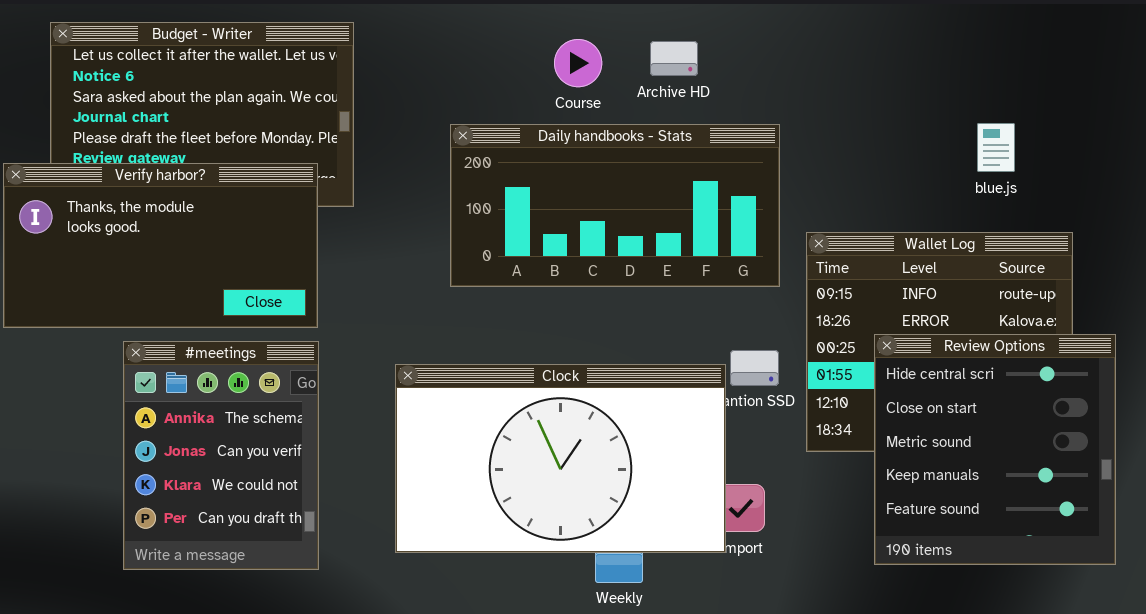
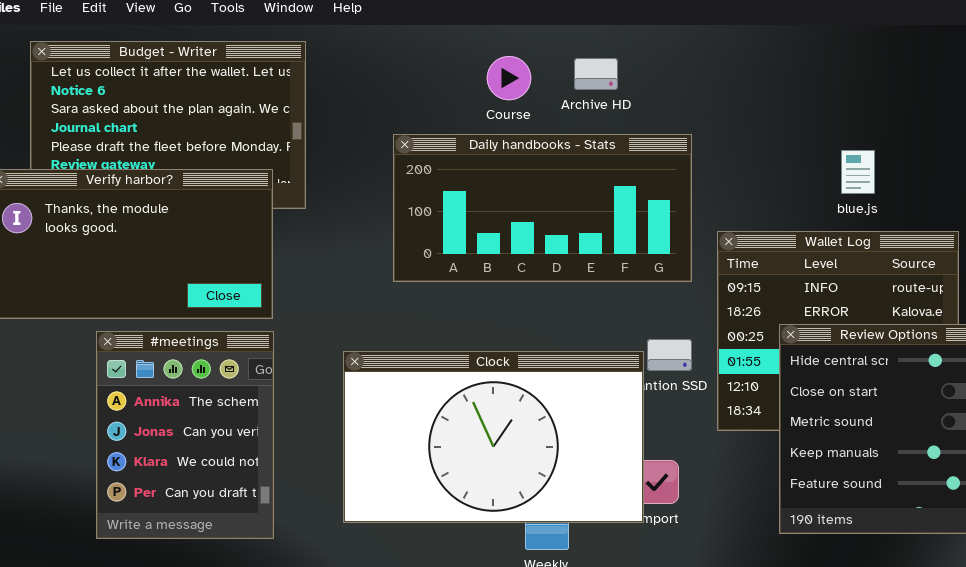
blue.js: [977,123,1015,172] -> [841,150,875,194], moved

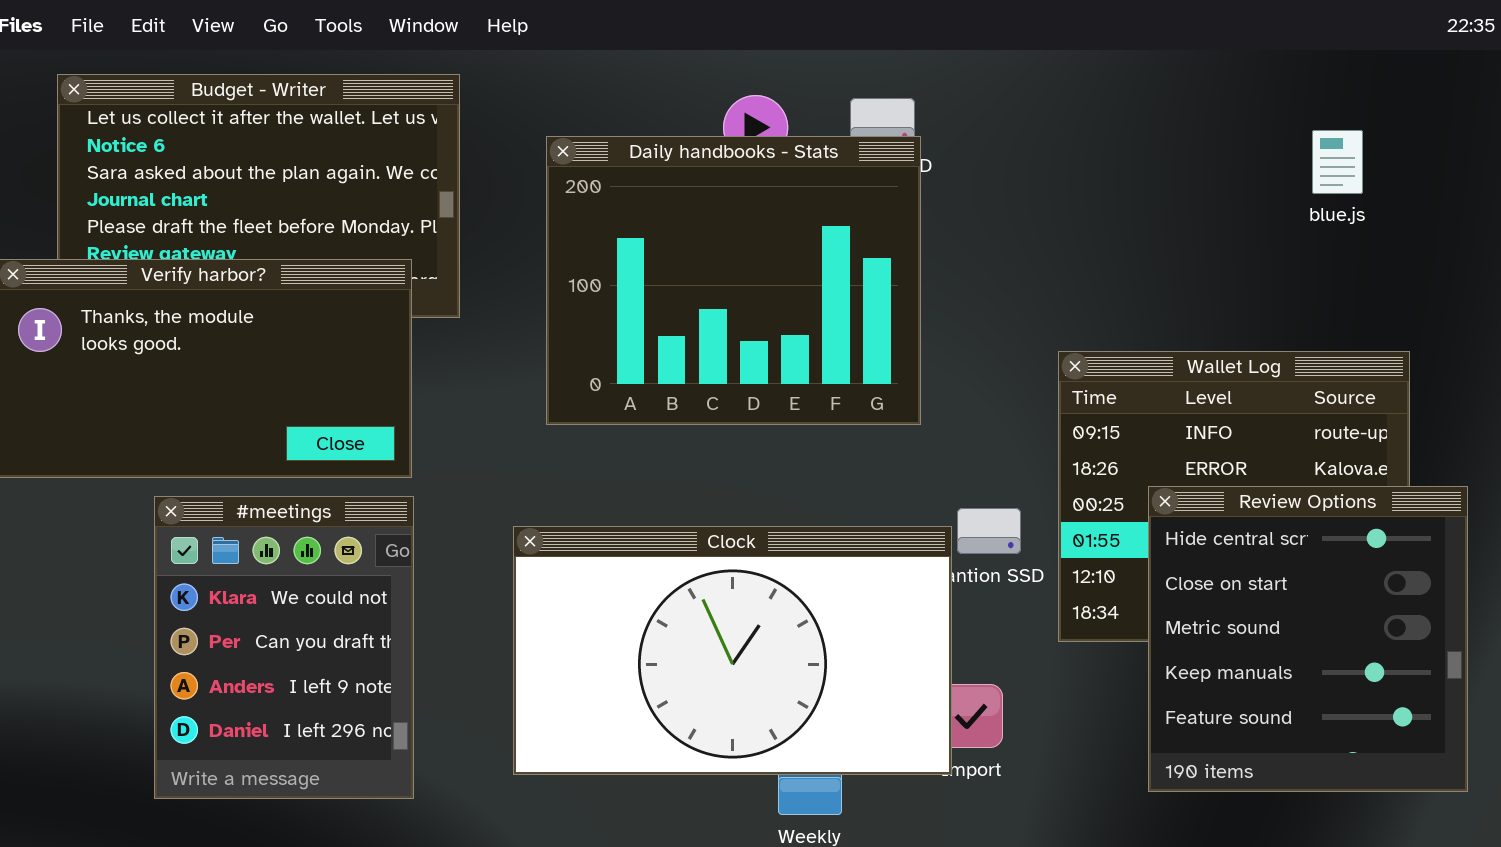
Daily handbooks - Stats: [393,134,692,282] -> [546,136,921,425], moved, resized
blue.js: [841,150,875,194] -> [1312,130,1363,194], moved
#meetings: [96,331,274,539] -> [154,496,414,799], scrolled down 2 rows

